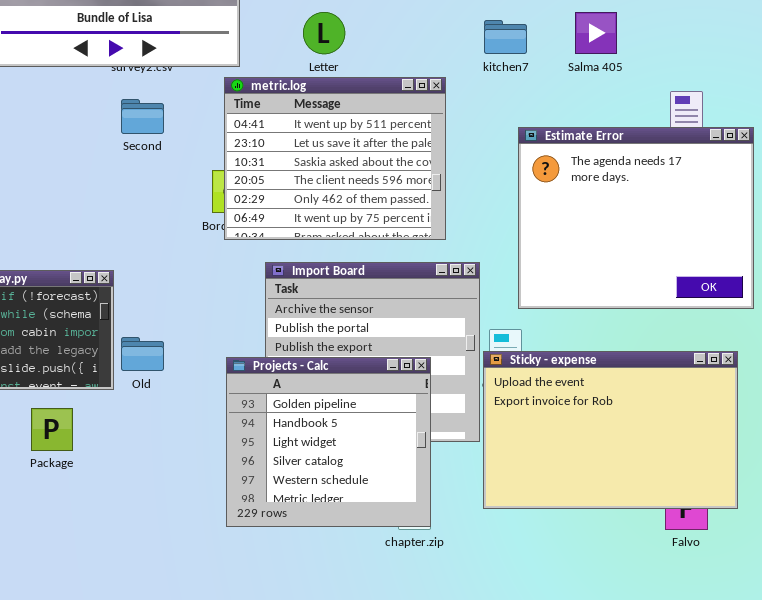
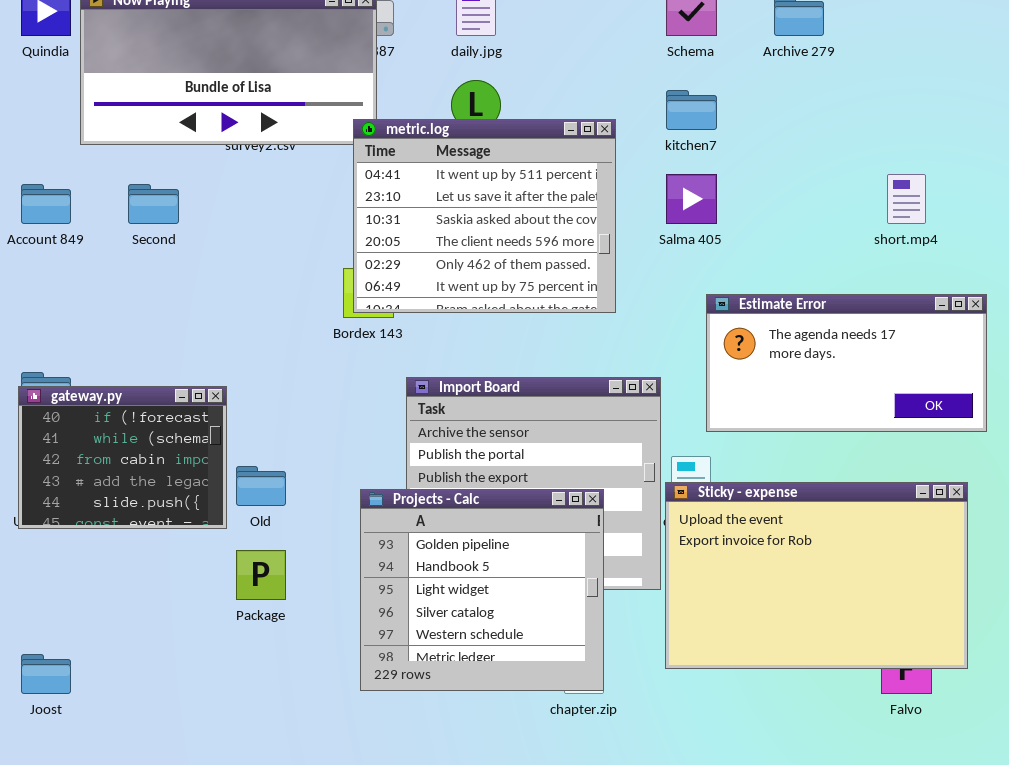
Salma 405: [575,12,617,54] -> [666,174,717,224], moved
metric.log: [224,77,446,240] -> [353,119,616,313], moved
Second: [121,99,164,134] -> [128,184,179,224], moved
Estimate Error: [518,127,754,309] -> [706,294,987,432], resized
Package: [31,408,73,451] -> [236,550,286,600], moved

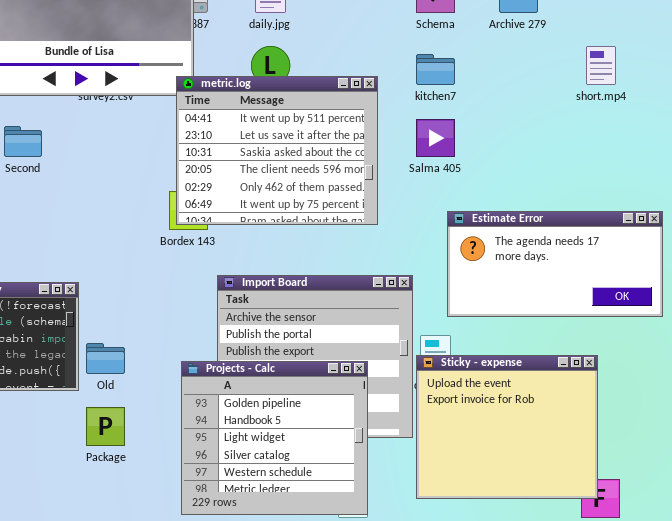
short.mp4: [887,174,926,224] -> [586,46,616,85], moved
Sticky - expense: [665,482,968,669] -> [416,355,598,499], resized

